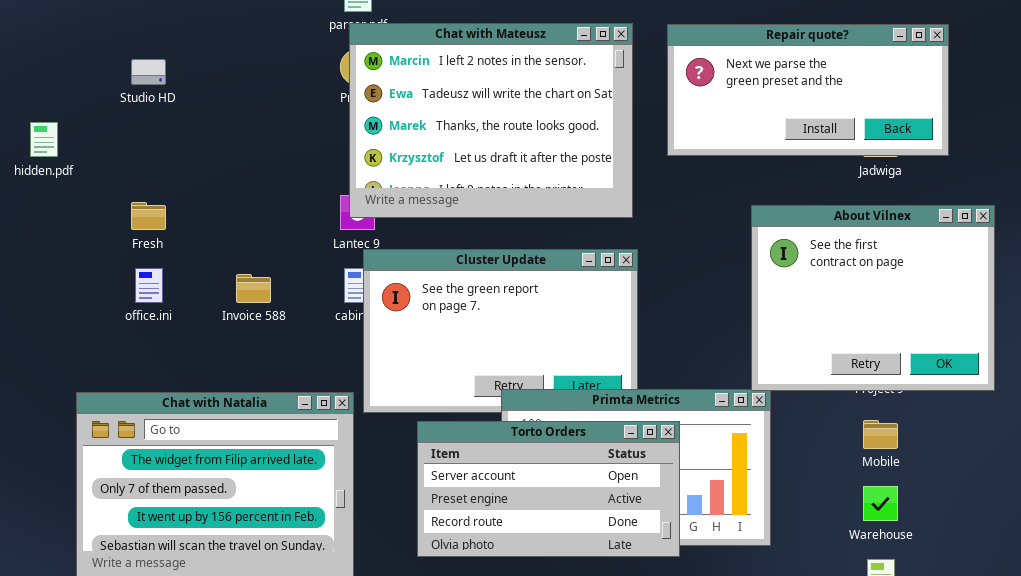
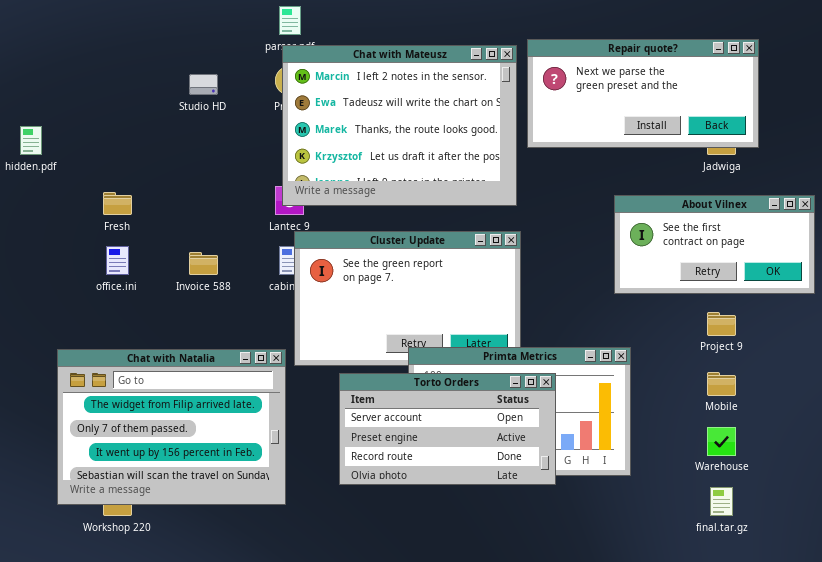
Repair quote?: [667,24,949,156] -> [527,39,759,148], moved
Studio HD: [131,59,166,85] -> [189,74,218,95], moved
About Vilnex: [751,205,995,391] -> [614,195,815,294], resized

